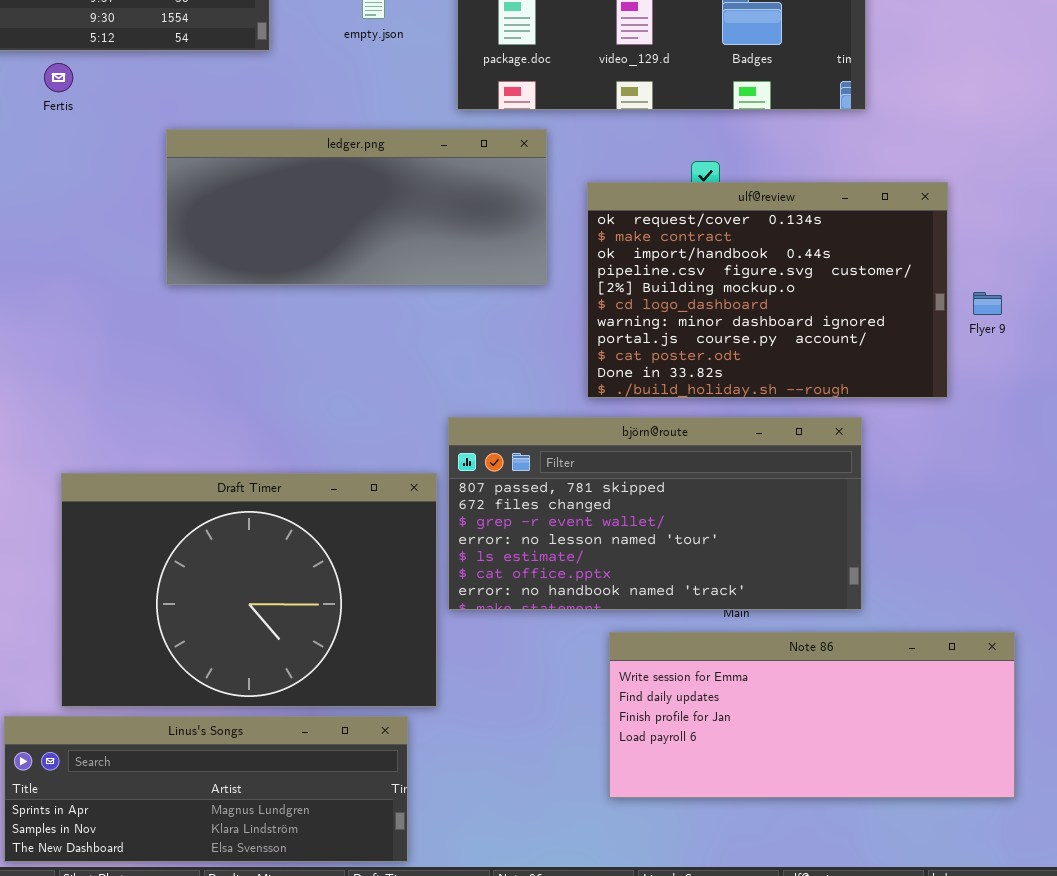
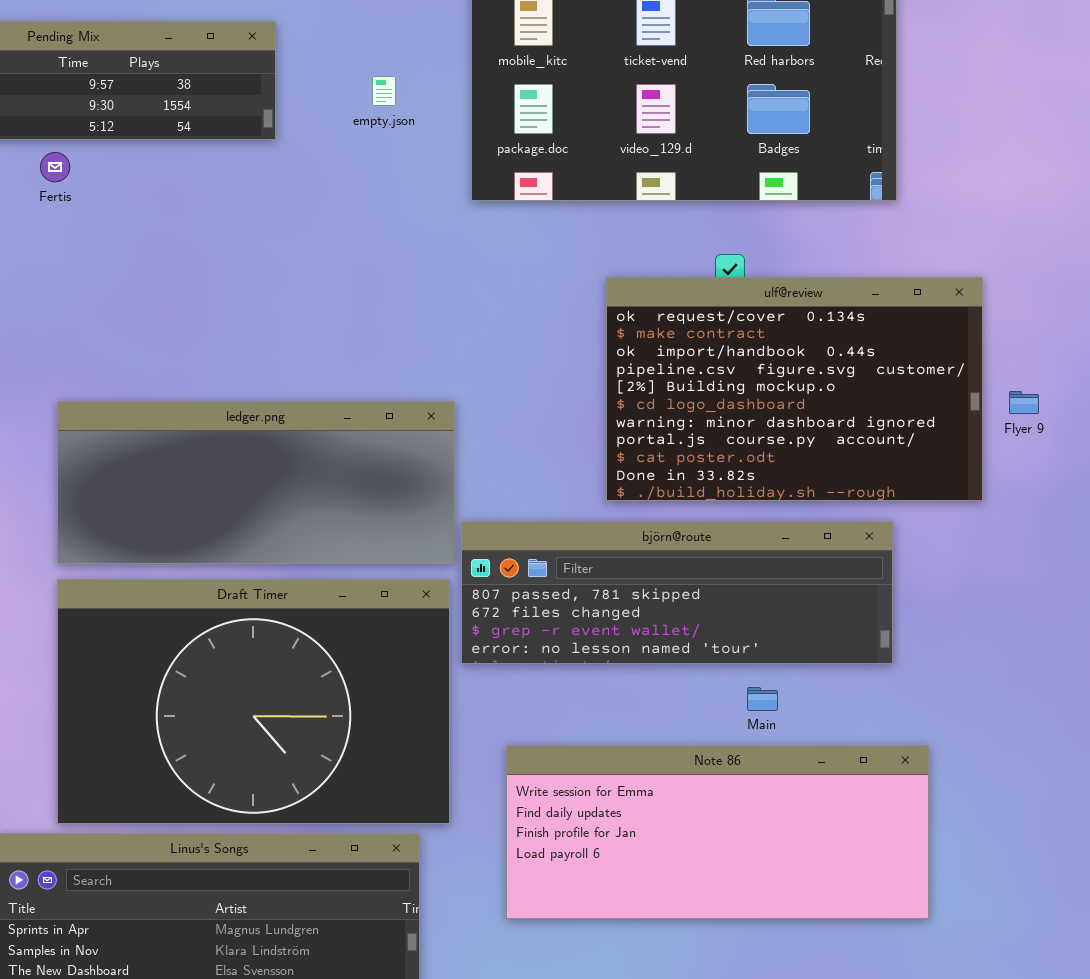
ledger.png: [166,129,547,285] -> [57,401,455,564], moved
björn@route: [448,417,862,610] -> [461,521,893,664], resized
Note 86: [609,632,1015,798] -> [506,745,929,919], moved

